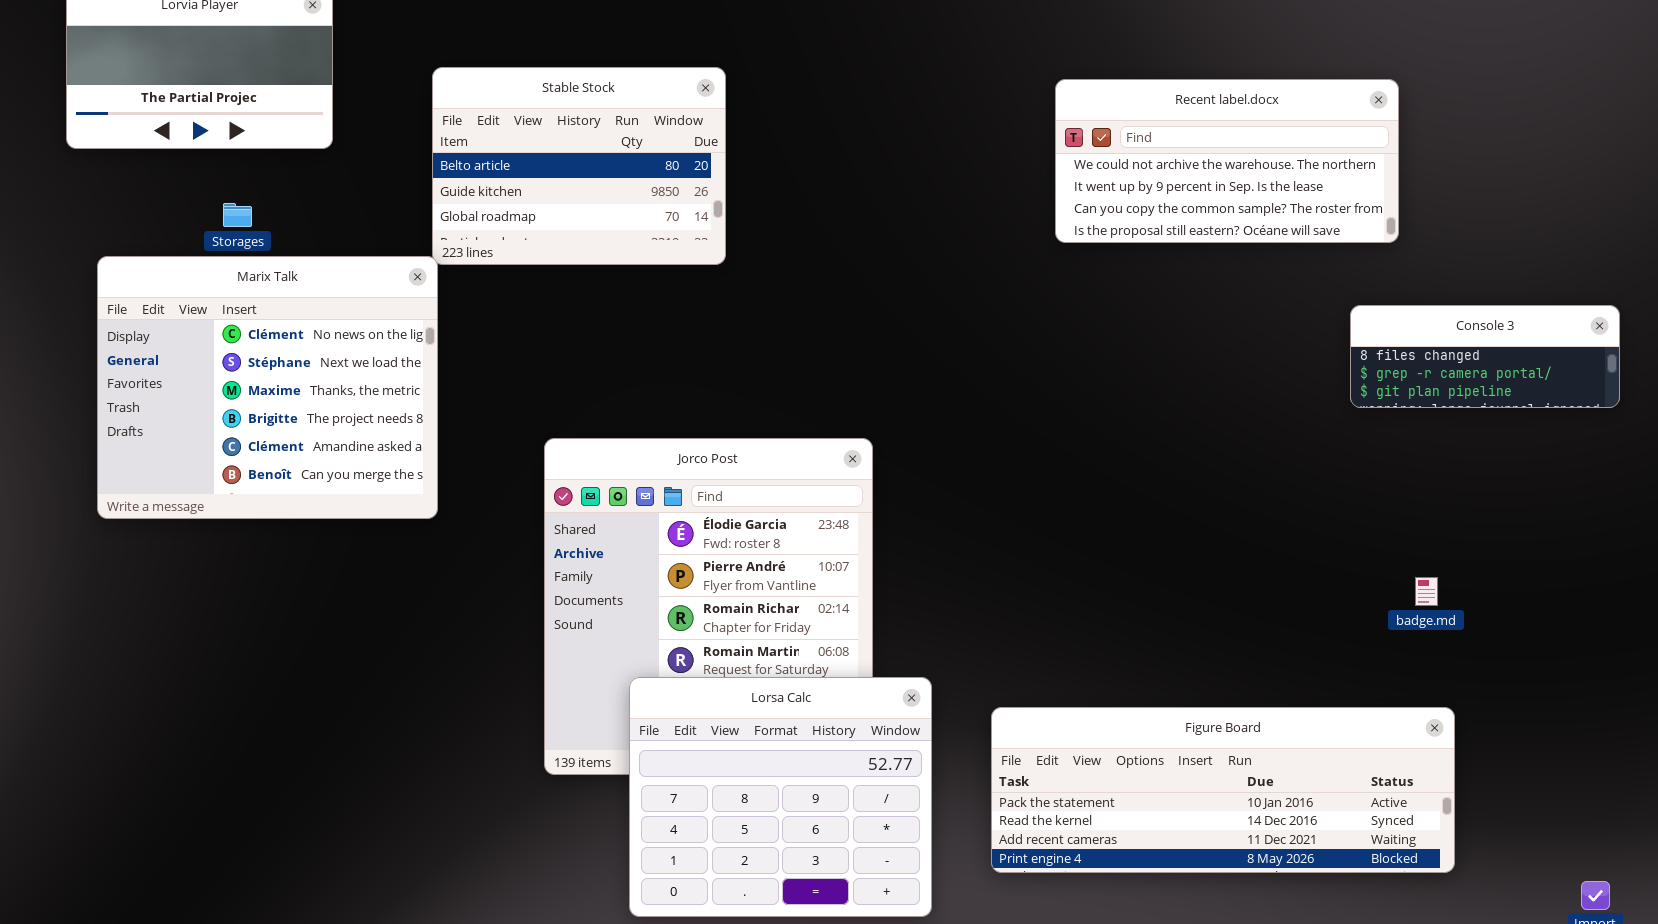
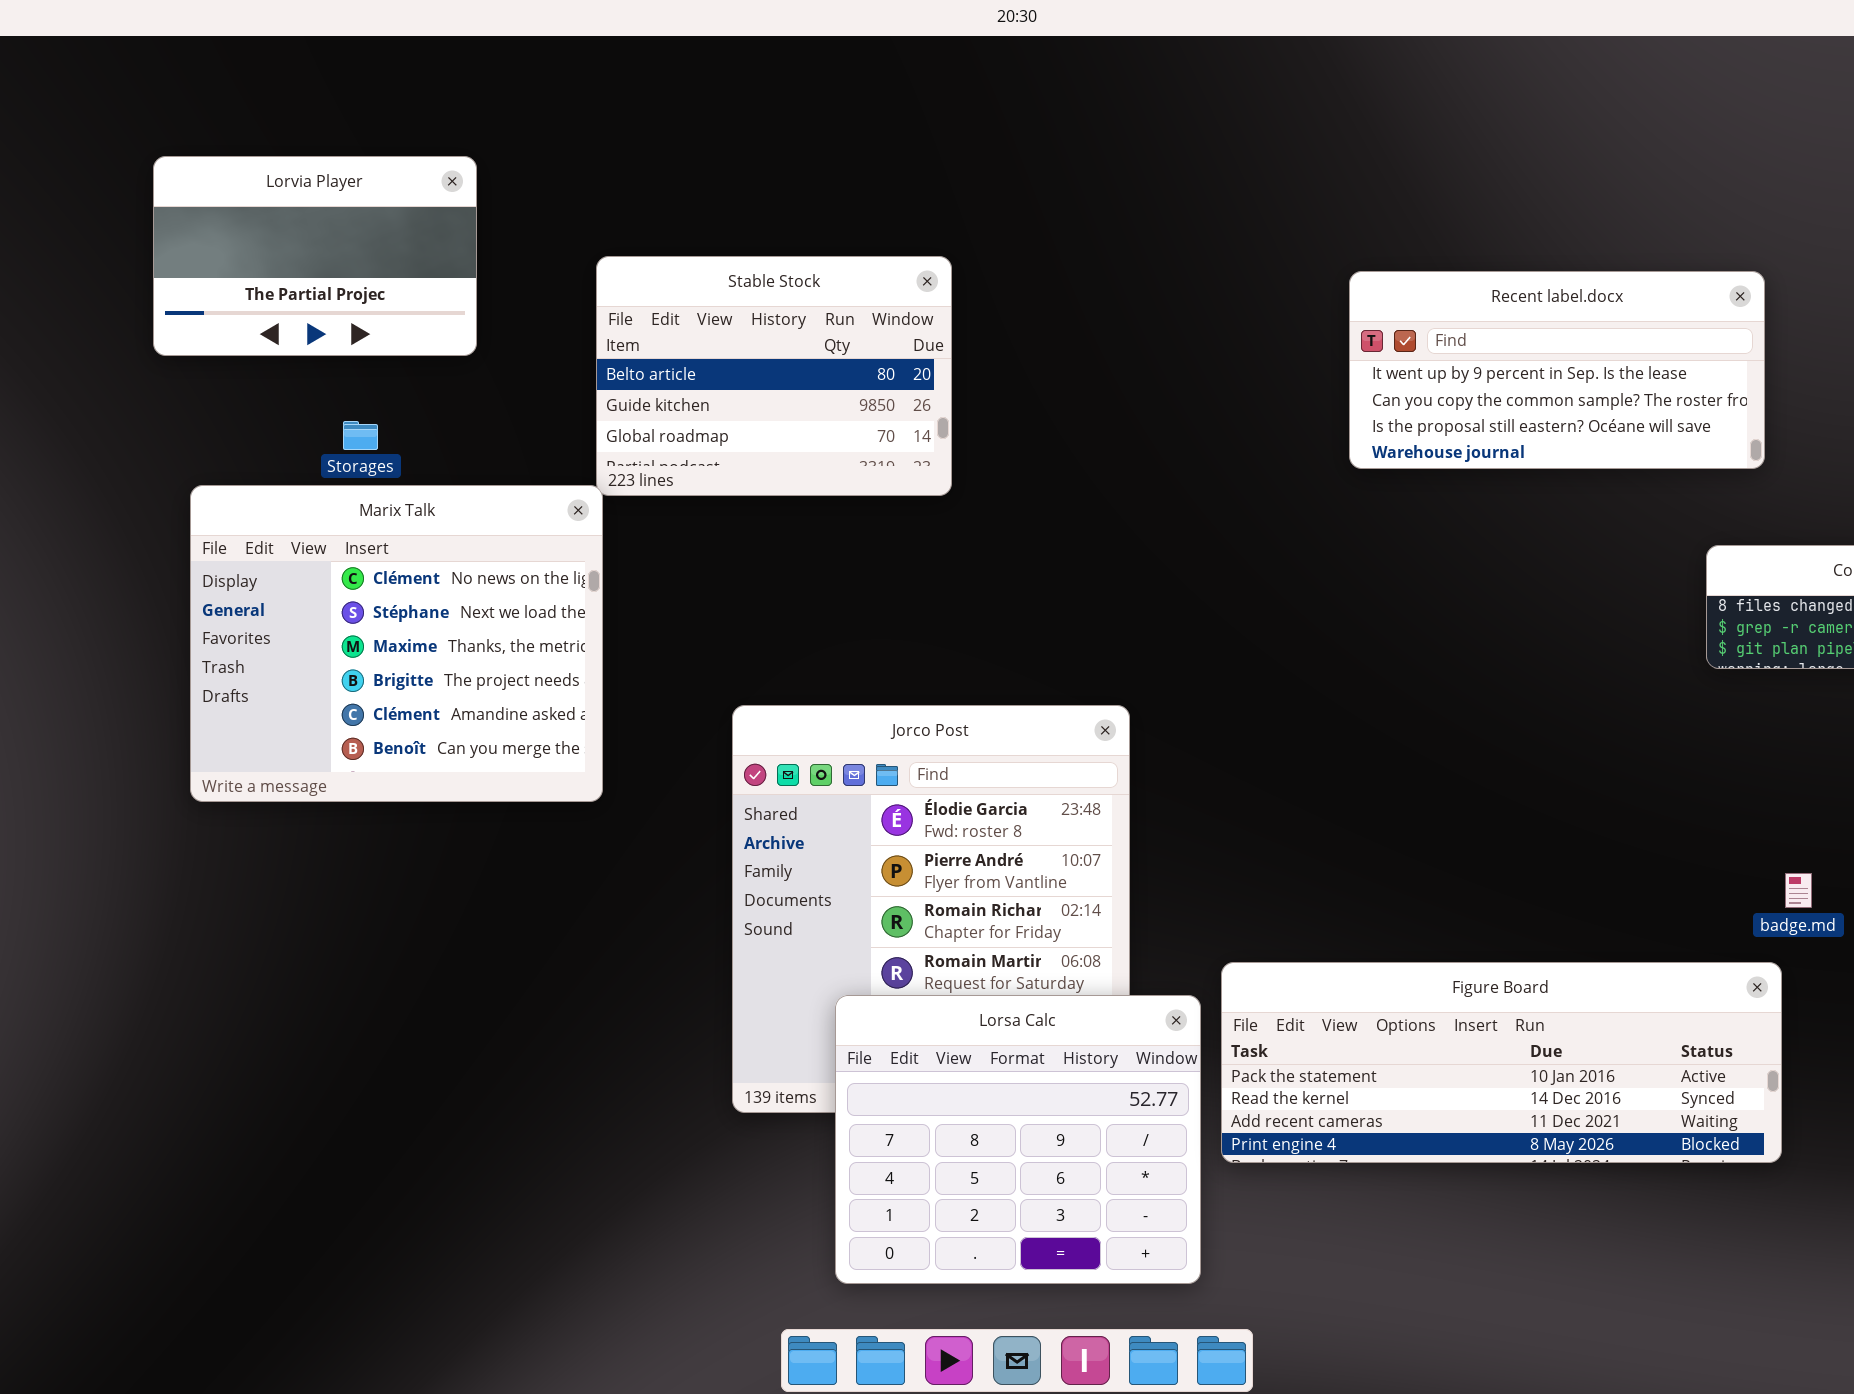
Recent label.docx: [1055,79,1399,243] -> [1349,271,1765,469], scrolled down 1 row
Figure Board: [991,707,1455,873] -> [1221,962,1782,1163], moved

